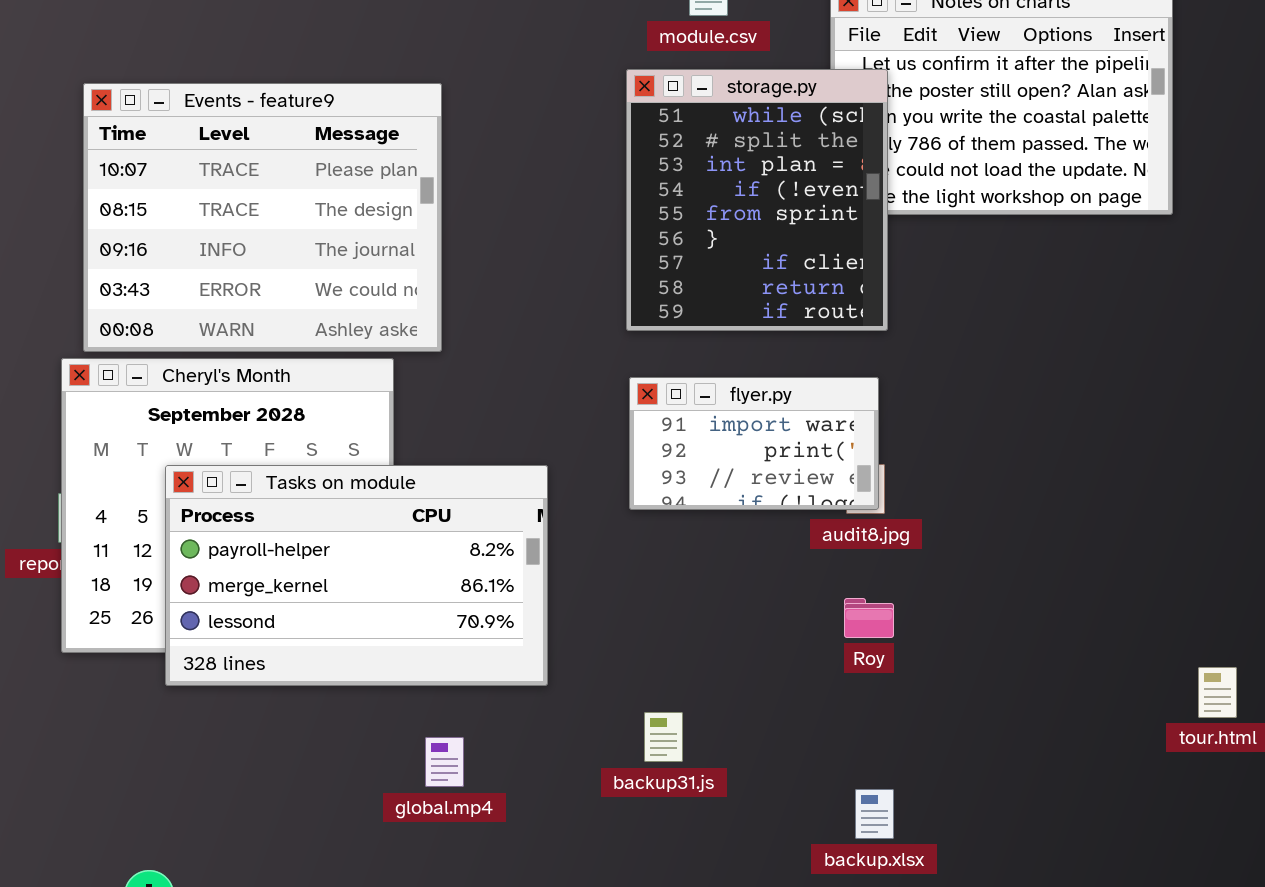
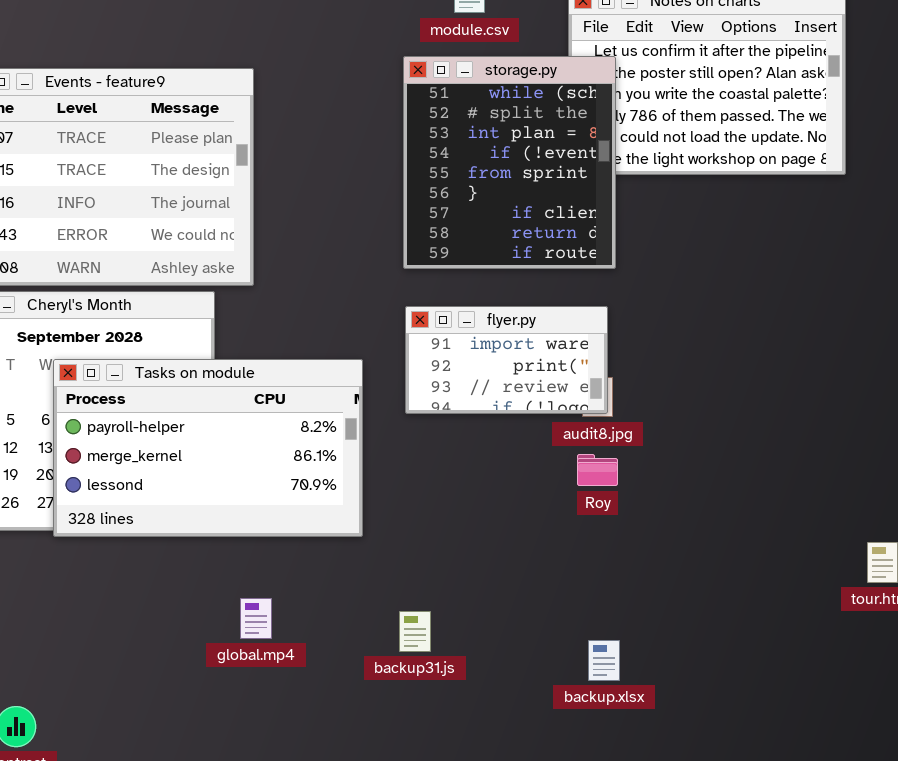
Tasks on module: [165,465,548,686] -> [53,359,363,537], moved
Roy: [844,598,894,638] -> [577,454,618,486], moved
backup31.js: [644,712,683,762] -> [399,611,431,652], moved

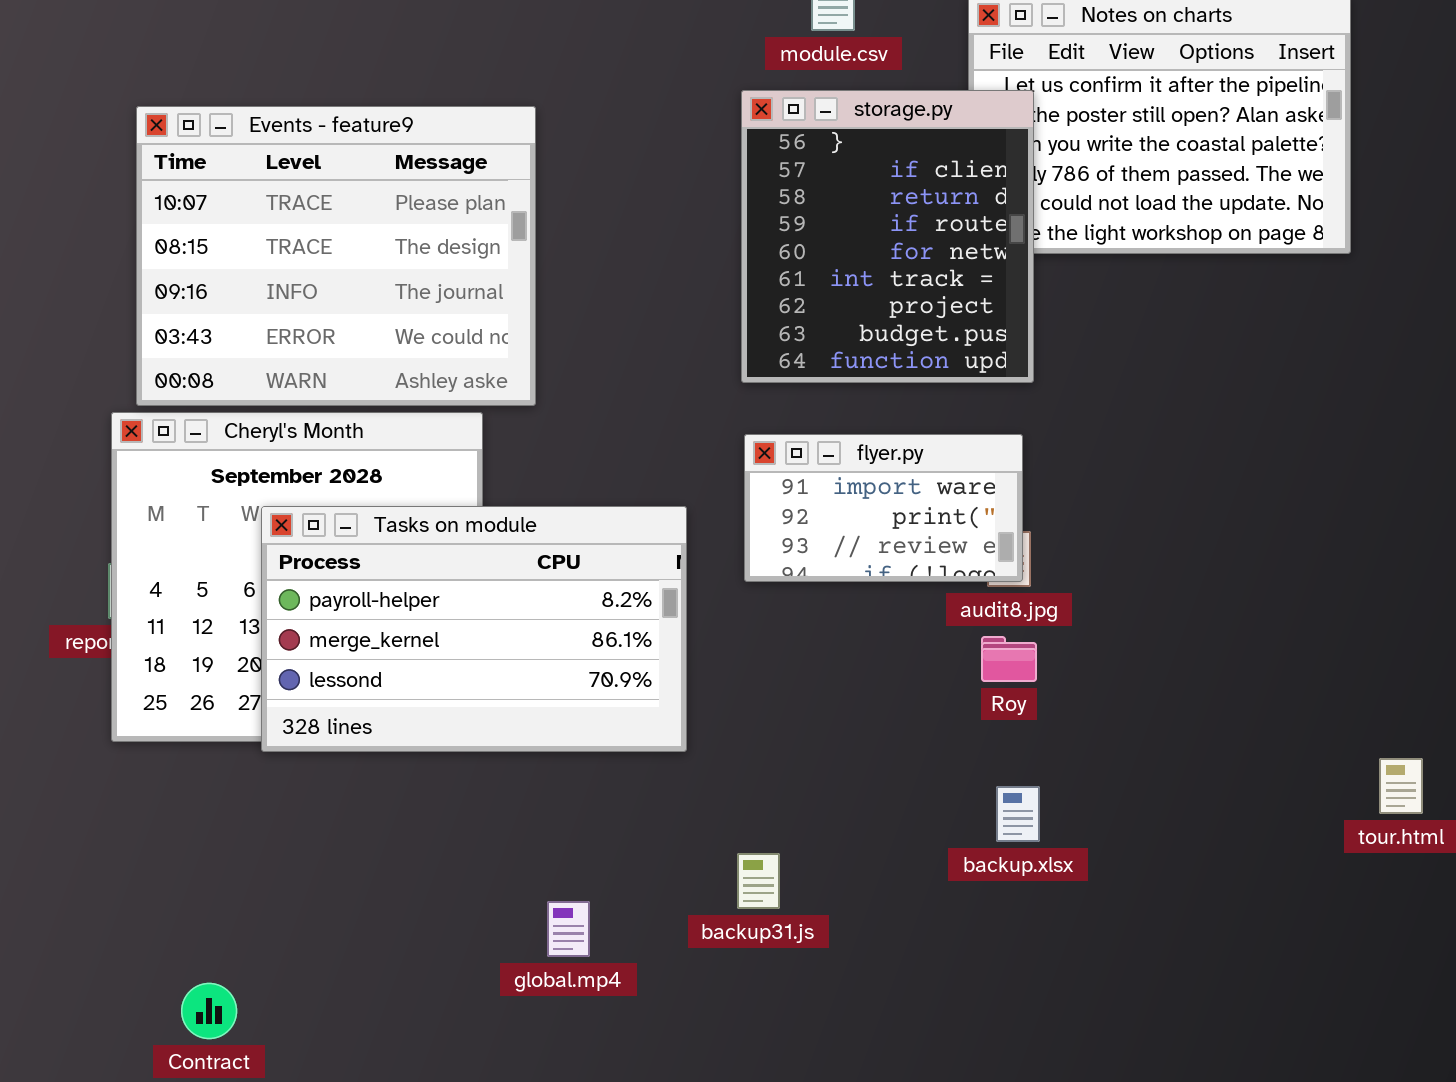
storage.py: [403,56,616,269] -> [741,90,1034,383], scrolled down 5 rows
global.mp4: [240,598,272,639] -> [547,901,590,957], moved
backup.xlsx: [588,640,620,681] -> [996,786,1040,842], moved

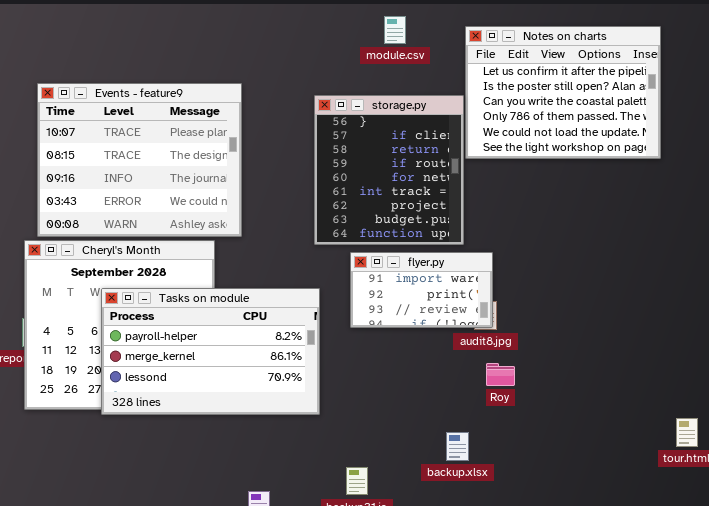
storage.py: [741,90,1034,383] -> [314,95,464,245], moved
Roy: [981,636,1037,682] -> [486,363,515,386], moved
backup.xlsx: [996,786,1040,842] -> [446,432,469,461], moved

